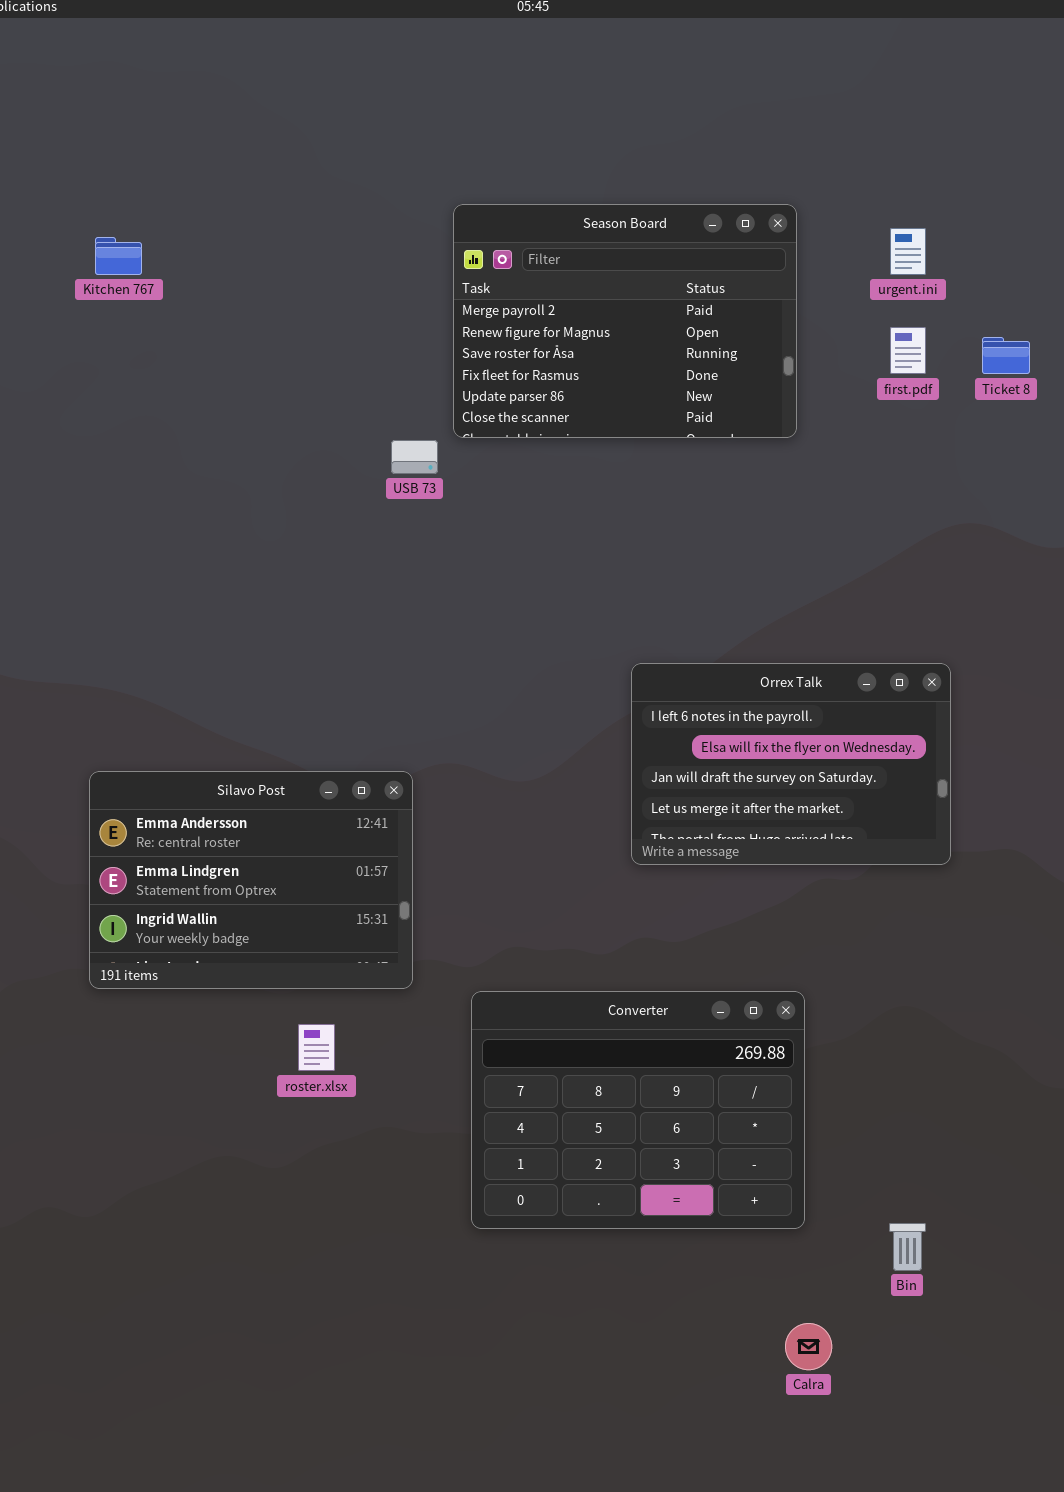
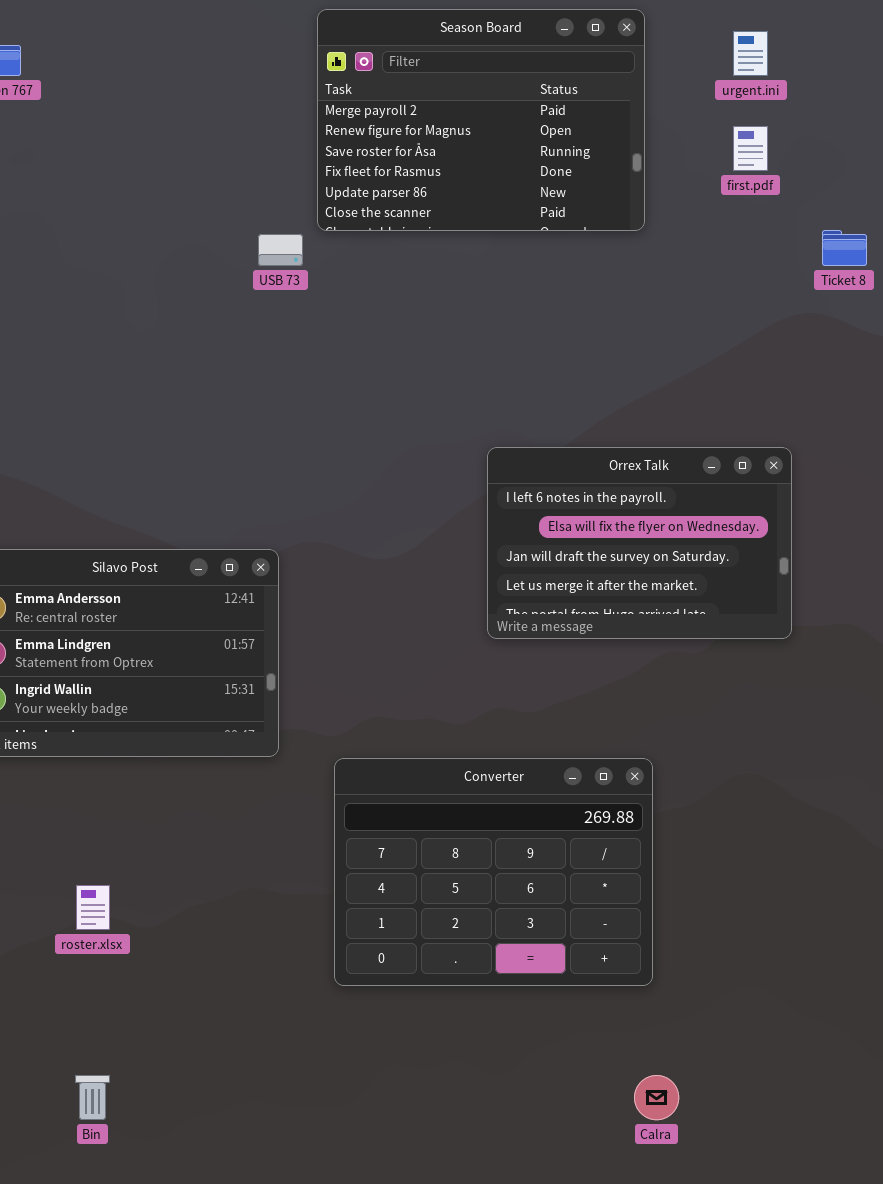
Ticket 8: [982,337,1030,374] -> [822,230,867,266], moved
roster.xlsx: [298,1024,335,1071] -> [76,885,110,930], moved
Bin: [889,1223,926,1271] -> [75,1075,110,1120], moved

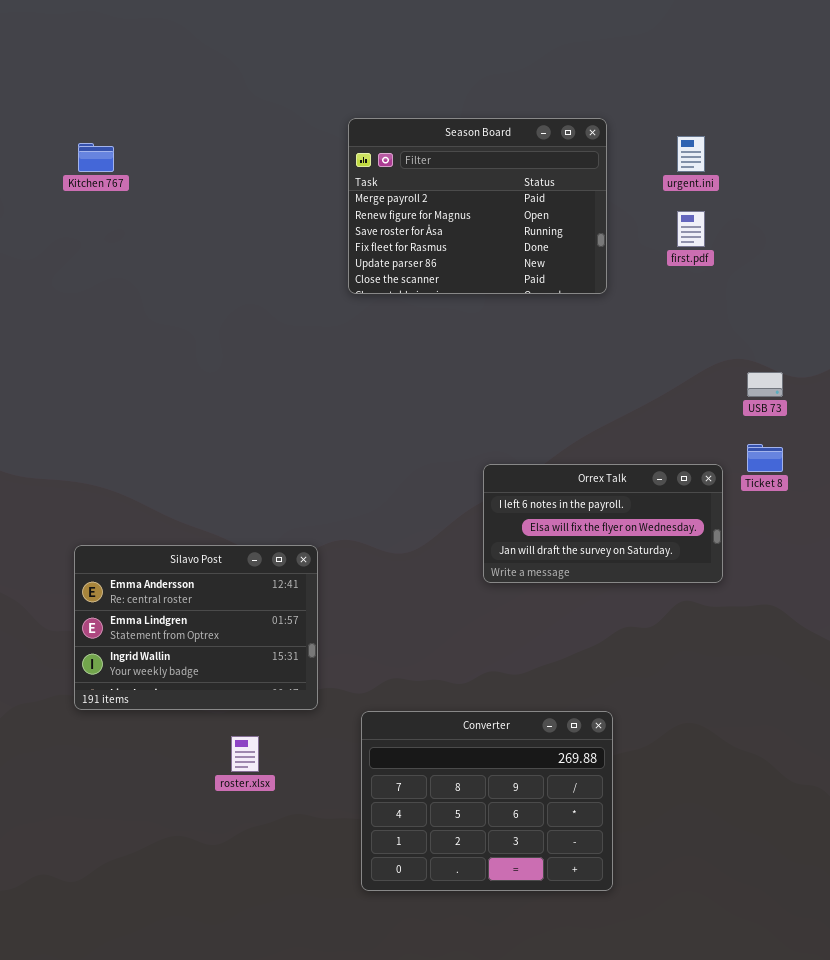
Ticket 8: [822,230,867,266] -> [747,444,783,472], moved
USB 73: [258,234,303,266] -> [747,372,783,397], moved
Orrex Talk: [487,447,792,639] -> [483,464,723,583], resized
roster.xlsx: [76,885,110,930] -> [231,736,259,772], moved

